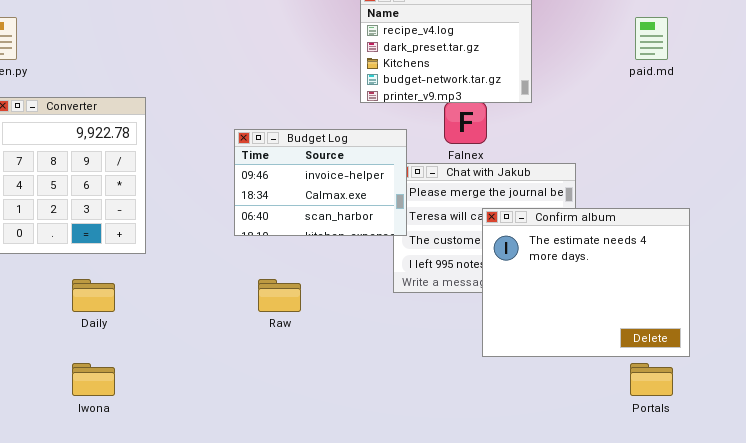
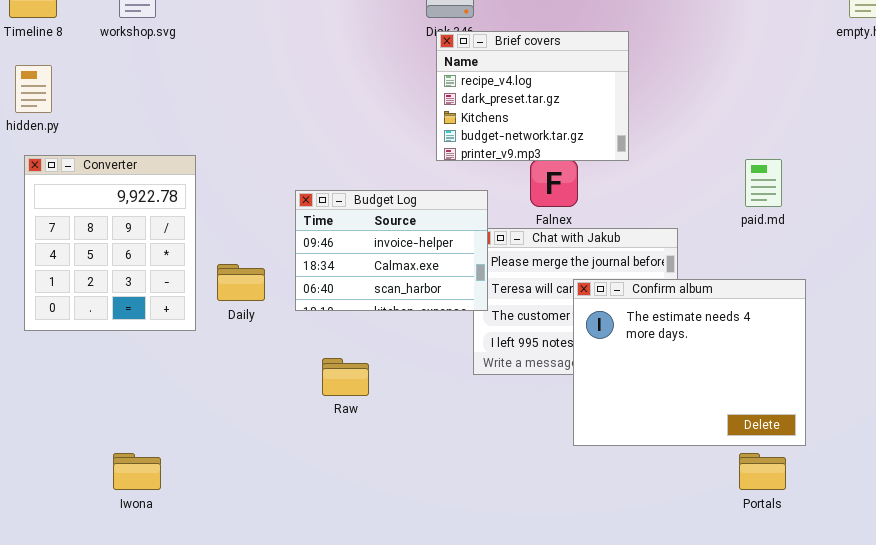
paid.md: [635,17,668,60] -> [745,159,782,207], moved
Daily: [72,279,115,312] -> [217,264,265,301], moved

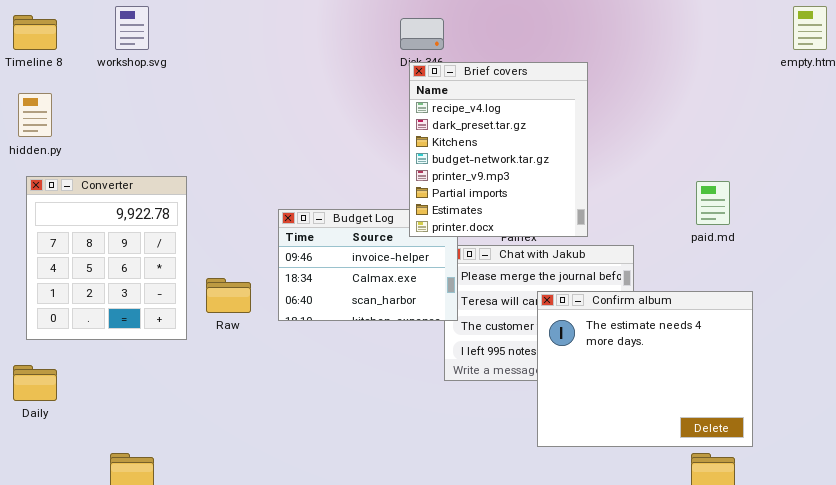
Brief covers: [436,31,629,161] -> [409,62,588,237], resized
Daily: [217,264,265,301] -> [13,365,57,401], moved
Raw: [322,358,369,396] -> [206,278,251,313], moved

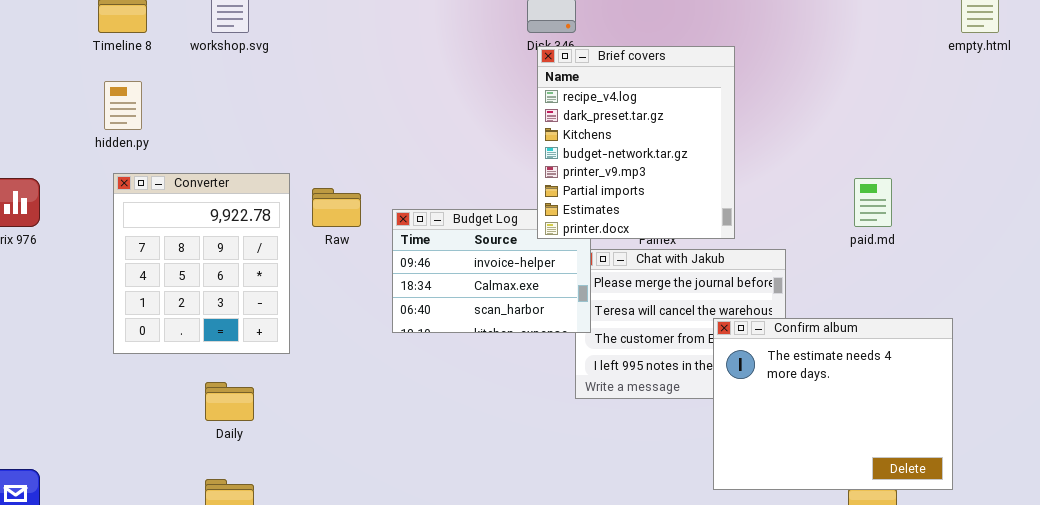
Raw: [206,278,251,313] -> [312,188,361,227], moved
Confirm album: [537,291,753,447] -> [713,318,953,490], moved
Daily: [13,365,57,401] -> [205,382,254,421], moved

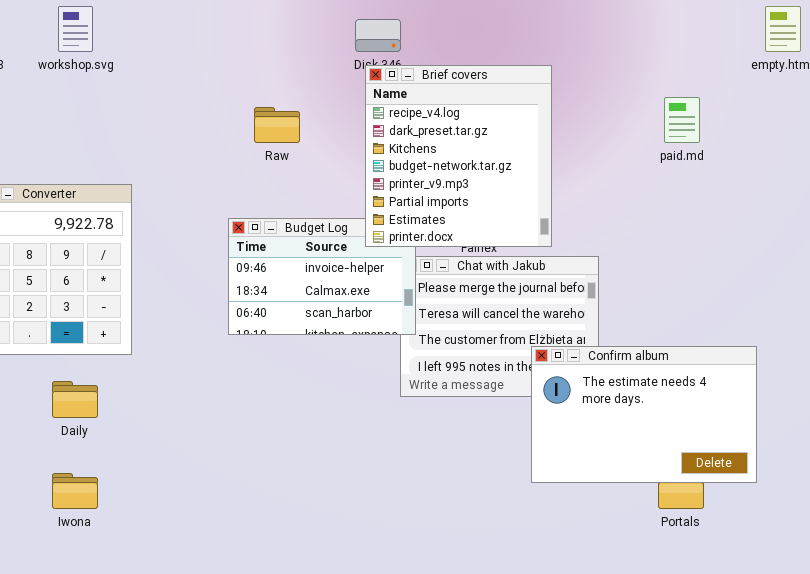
paid.md: [854,178,892,227] -> [664,97,700,143], moved
Raw: [312,188,361,227] -> [254,107,300,143], moved
Confirm album: [713,318,953,490] -> [531,346,757,483], resized

